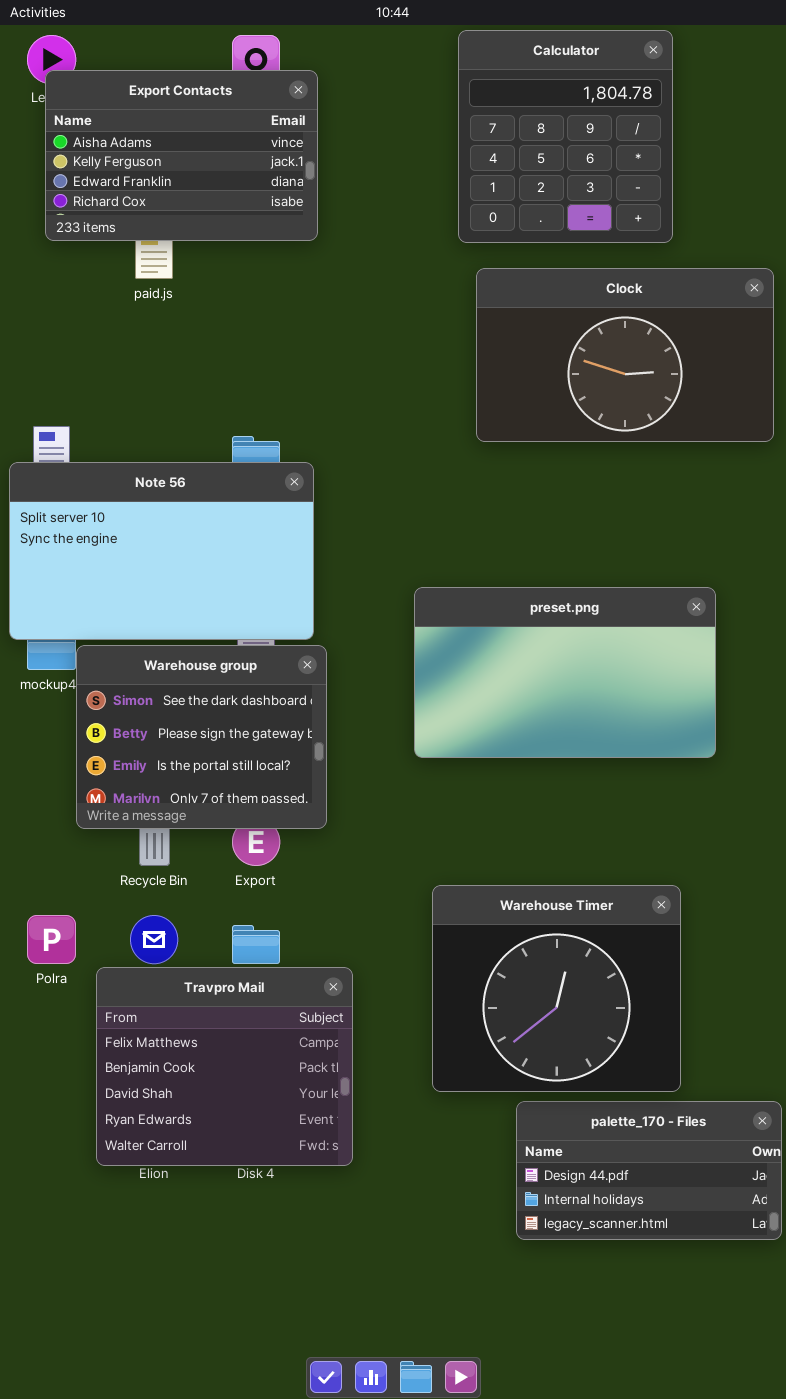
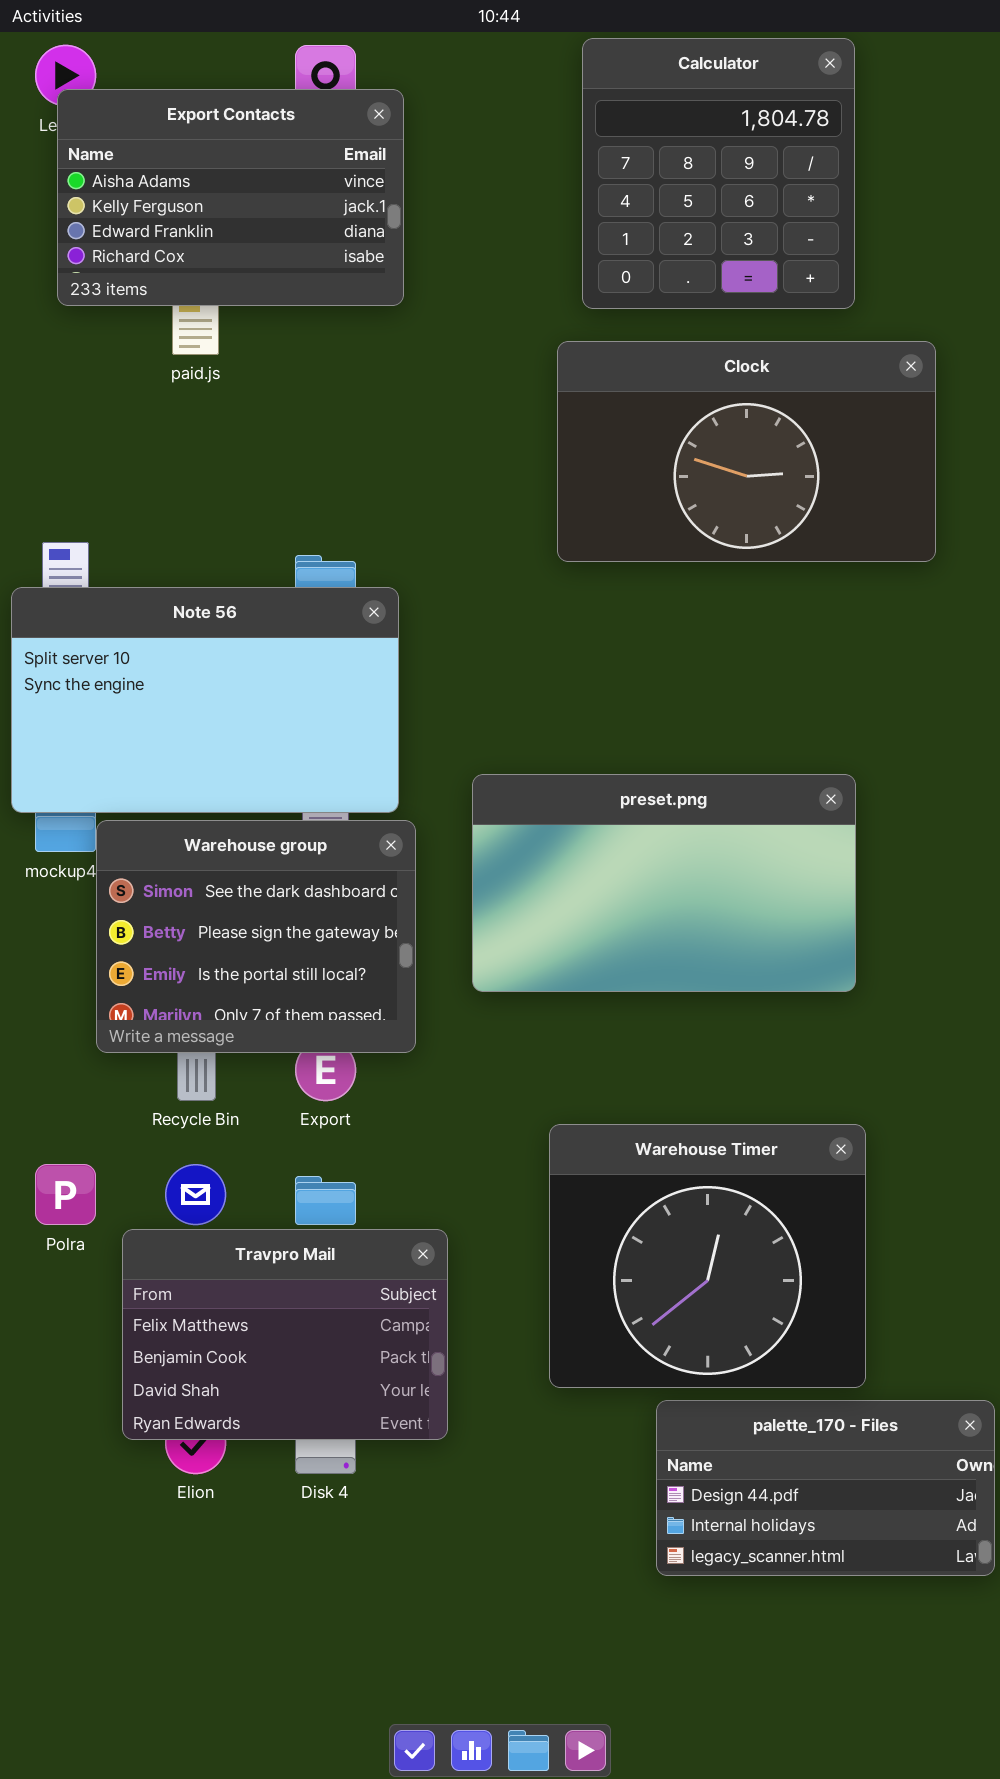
Clock: [476,268,774,442] -> [557,341,936,562], moved
preset.png: [414,587,716,758] -> [472,774,856,992], moved
Travpro Mail: [96,967,353,1166] -> [122,1229,448,1440], resized

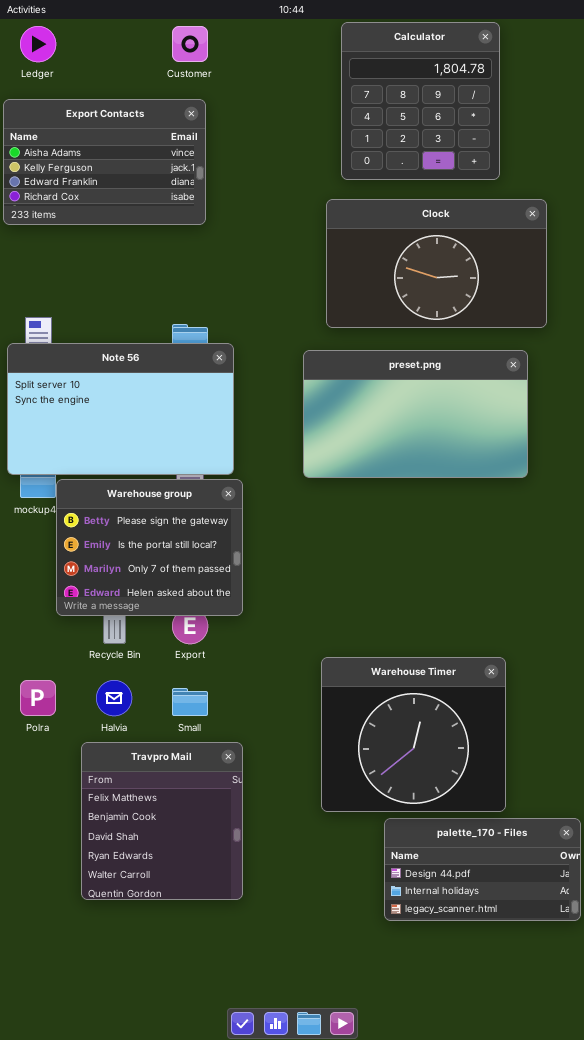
Export Contacts: [57,89,404,306] -> [3,99,206,225], moved
preset.png: [472,774,856,992] -> [303,350,528,478], moved
Warehouse group: [96,820,416,1053] -> [56,479,243,616], scrolled down 1 row
Travpro Mail: [122,1229,448,1440] -> [81,742,243,900], moved, resized

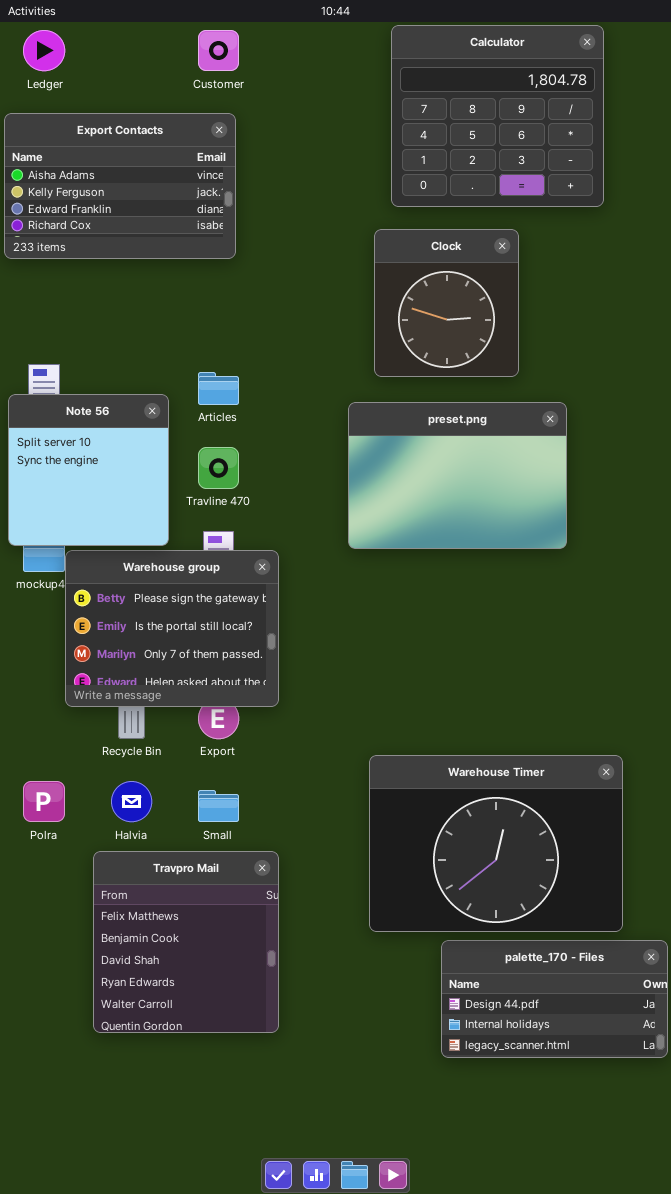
Calculator: [341,22,500,180] -> [391,25,604,207], resized
Clock: [326,199,547,328] -> [374,229,519,377], resized
Note 56: [7,343,234,475] -> [8,394,169,546], resized
preset.png: [303,350,528,478] -> [348,402,567,549], resized
Warehouse Timer: [321,657,506,812] -> [369,755,623,932], resized

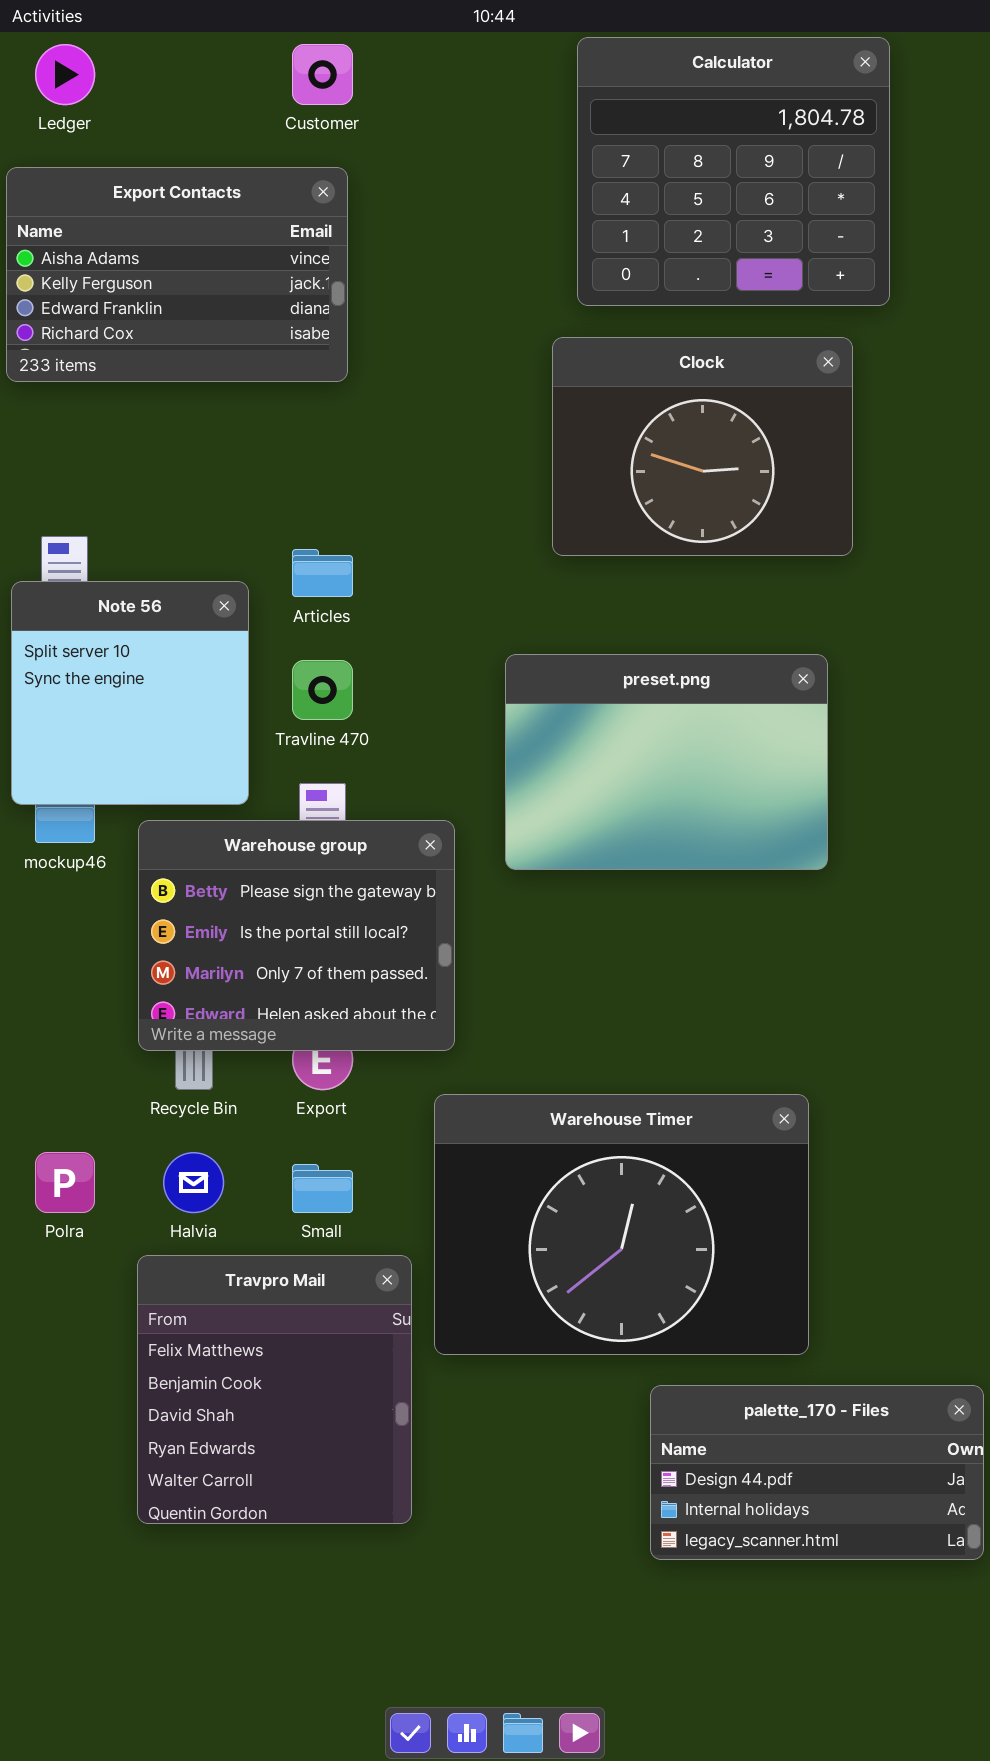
Clock: [374,229,519,377] -> [552,337,853,556], resized
preset.png: [348,402,567,549] -> [505,654,828,870], moved
Warehouse group: [65,550,279,707] -> [138,820,455,1051], moved
Warehouse Timer: [369,755,623,932] -> [434,1094,809,1355], moved

